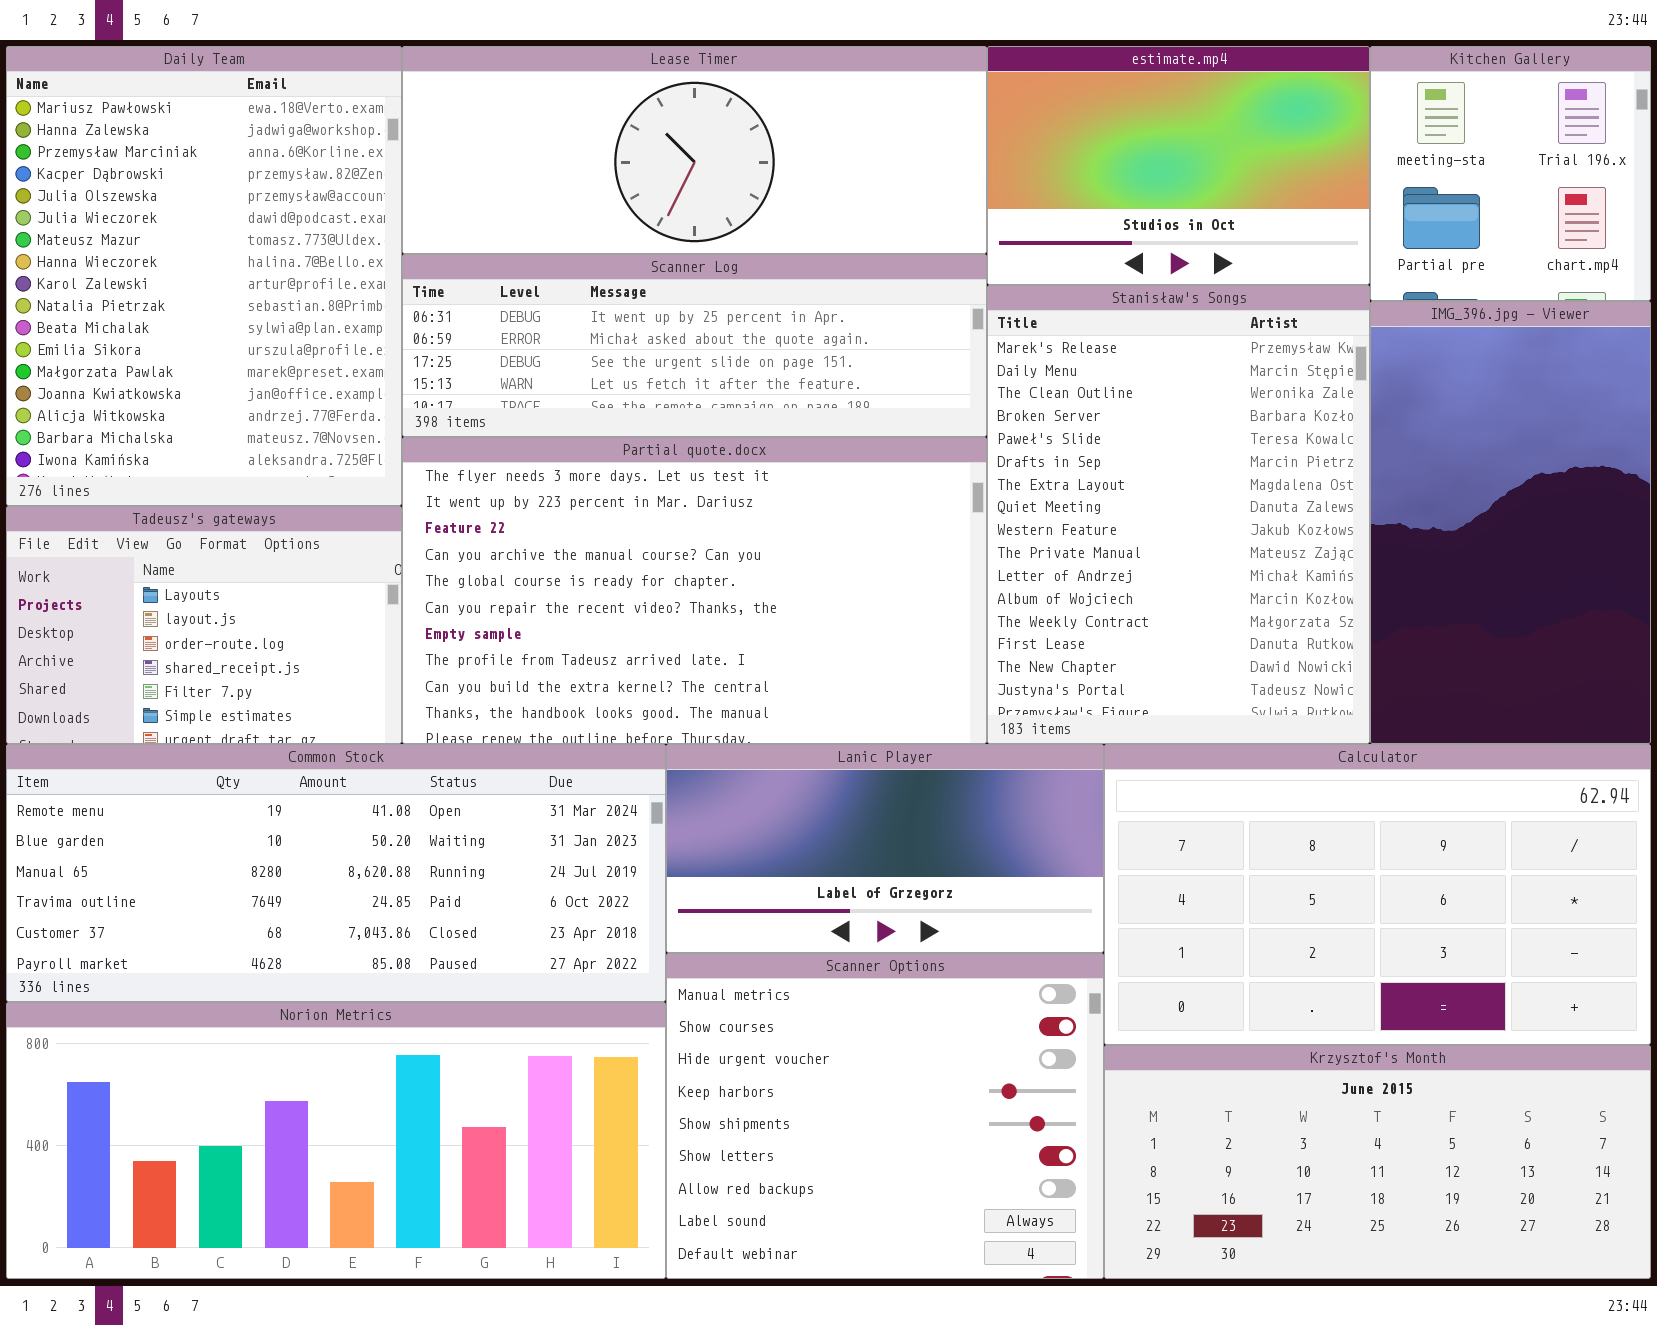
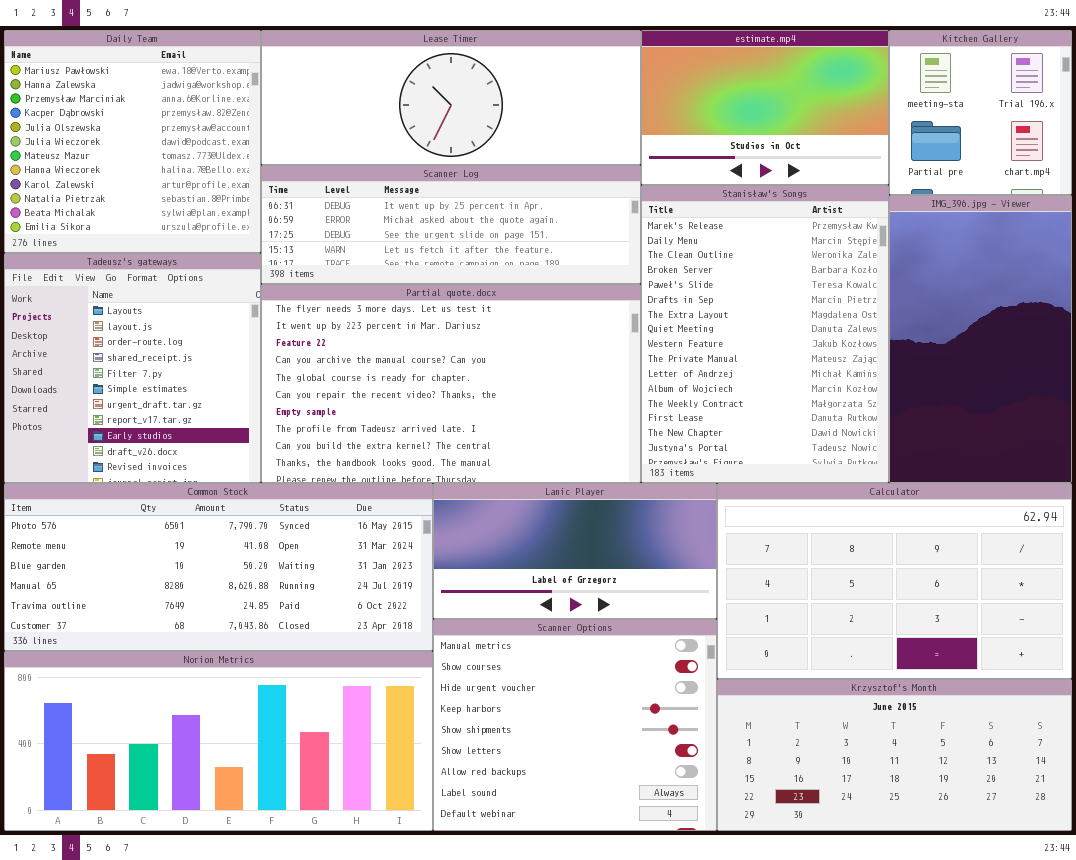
Daily Team: [6,46,402,506] -> [4,30,261,253], resized
Tadeusz's gateways: [6,506,402,744] -> [4,253,261,483], resized
Common Stock: [6,744,666,1002] -> [4,483,433,651], scrolled up 1 row

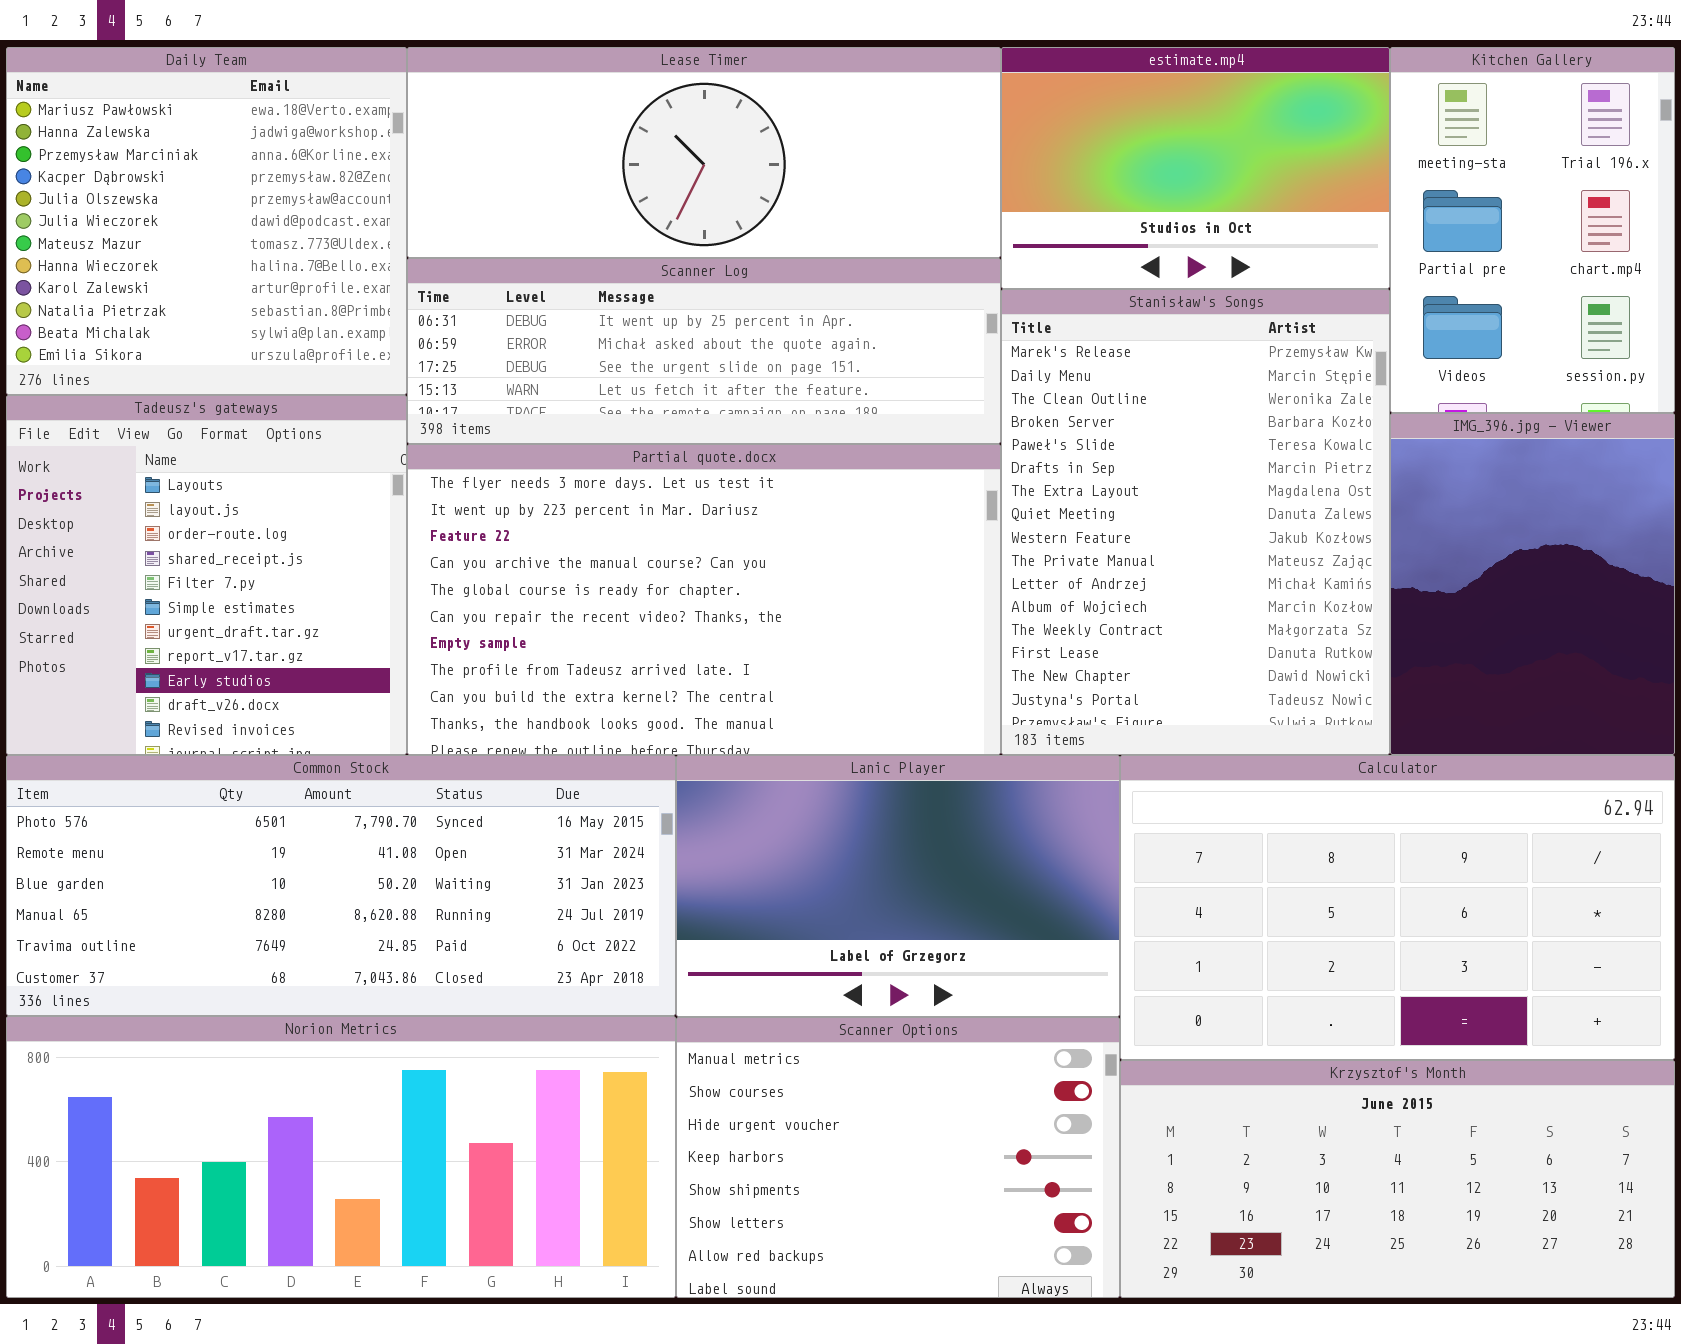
Kitchen Gallery: [889,30,1072,195] -> [1390,47,1675,413], resized
IMG_396.jpg - Viewer: [889,195,1072,483] -> [1390,413,1675,755], resized
Lanic Player: [433,483,717,619] -> [676,755,1120,1017], resized
Scanner Options: [433,619,717,831] -> [676,1017,1120,1298], resized

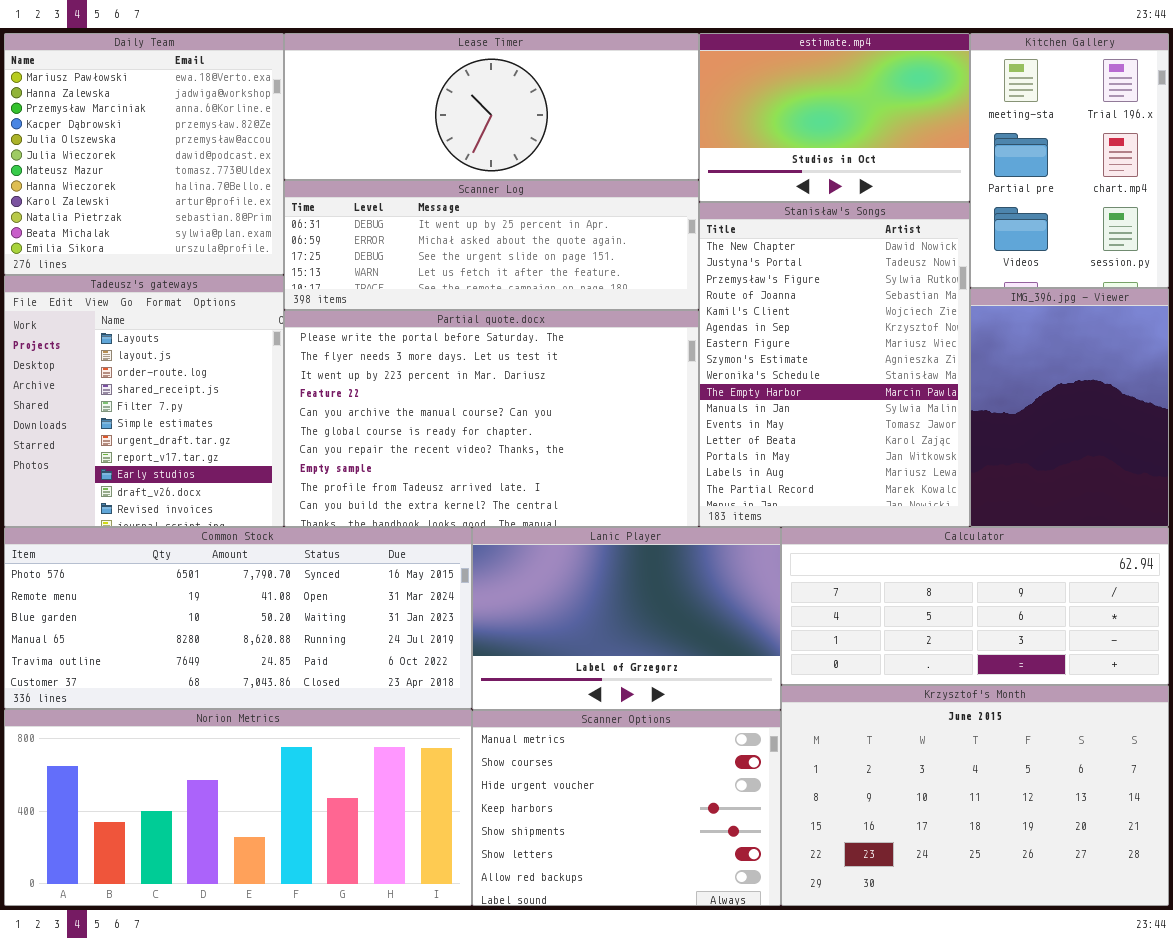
Stanisław's Songs: [1001,289,1390,755] -> [699,202,970,527], scrolled down 14 rows
Partial quote.docx: [407,444,1001,755] -> [284,310,699,527], scrolled up 1 row
Calculator: [1120,755,1675,1060] -> [781,527,1169,685], resized
Krzysztof's Month: [1120,1060,1675,1298] -> [781,685,1169,906], resized

